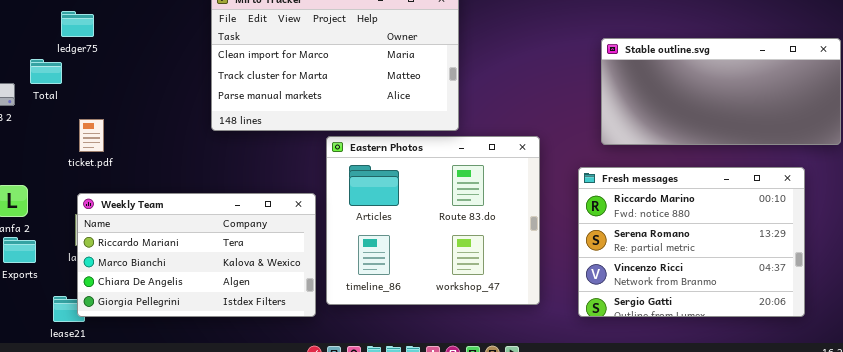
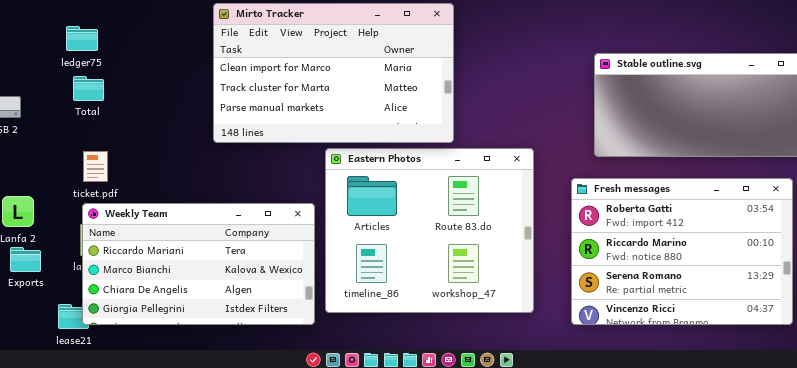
Total: [30,59,62,84] -> [73,76,104,101], moved
ticket.pdf: [79,119,104,152] -> [83,151,108,182], moved
Fresh messages: [578,167,805,317] -> [571,178,793,325], scrolled up 1 row

